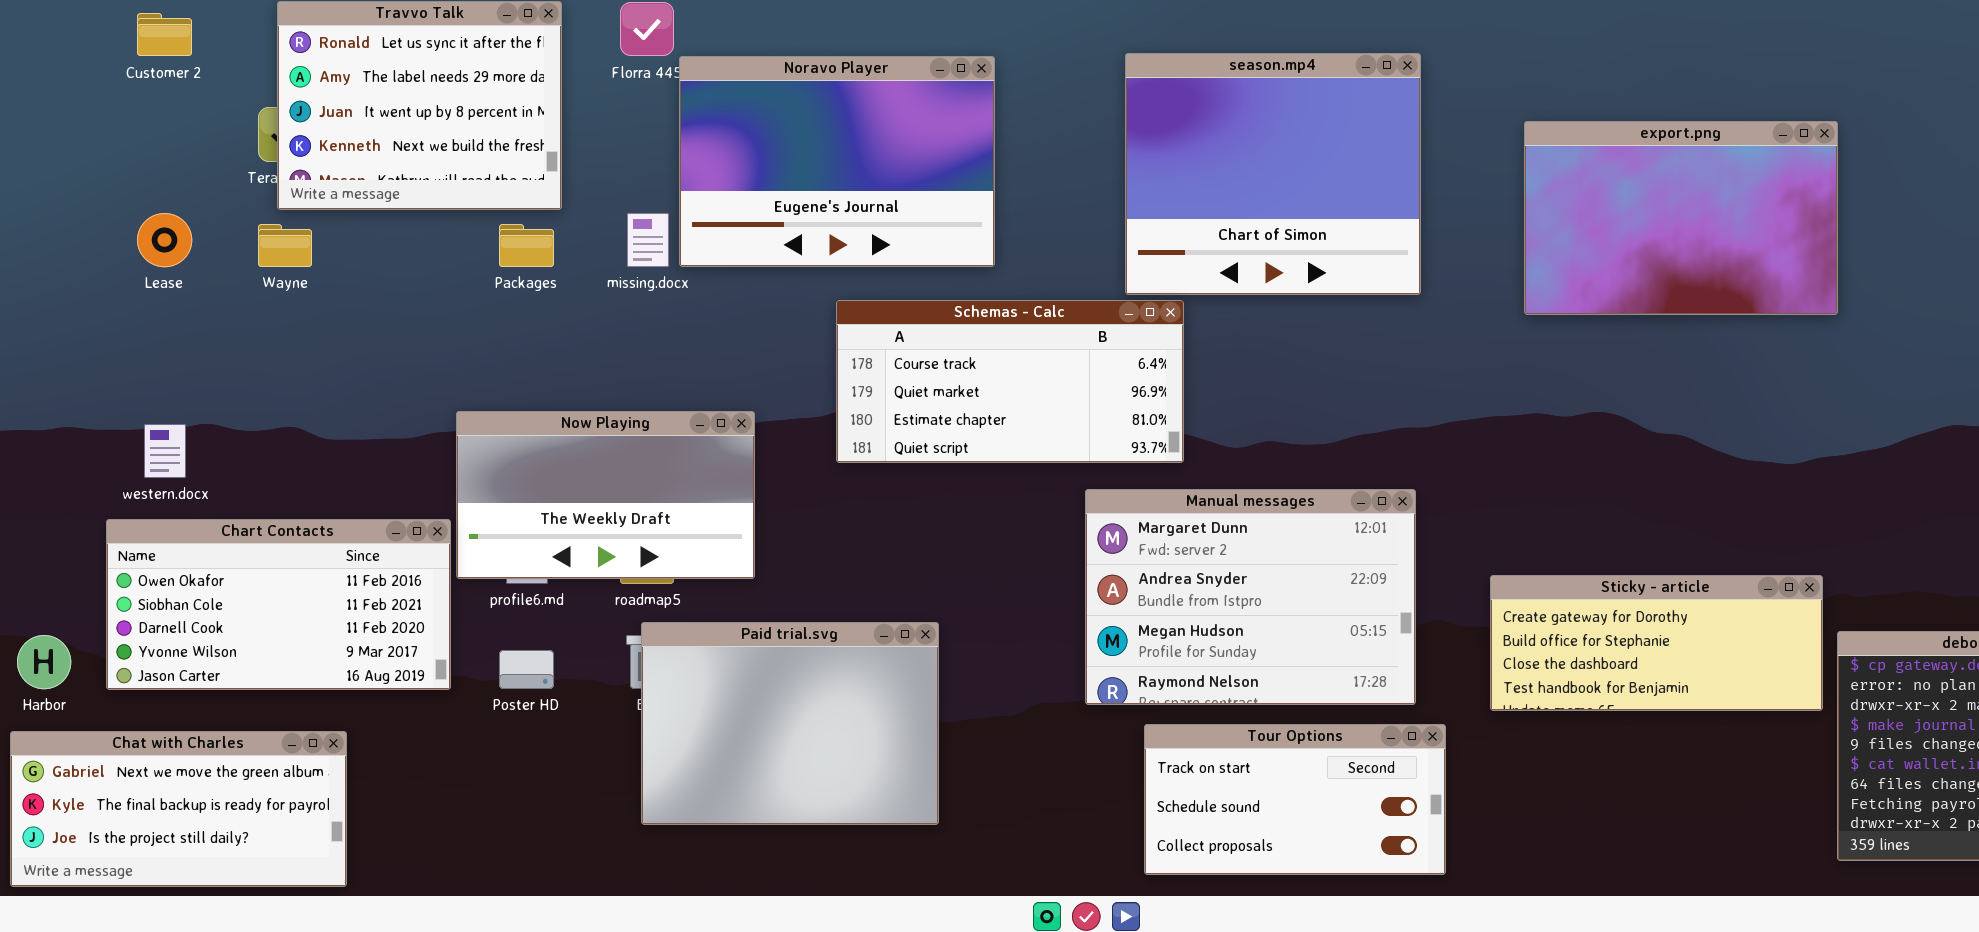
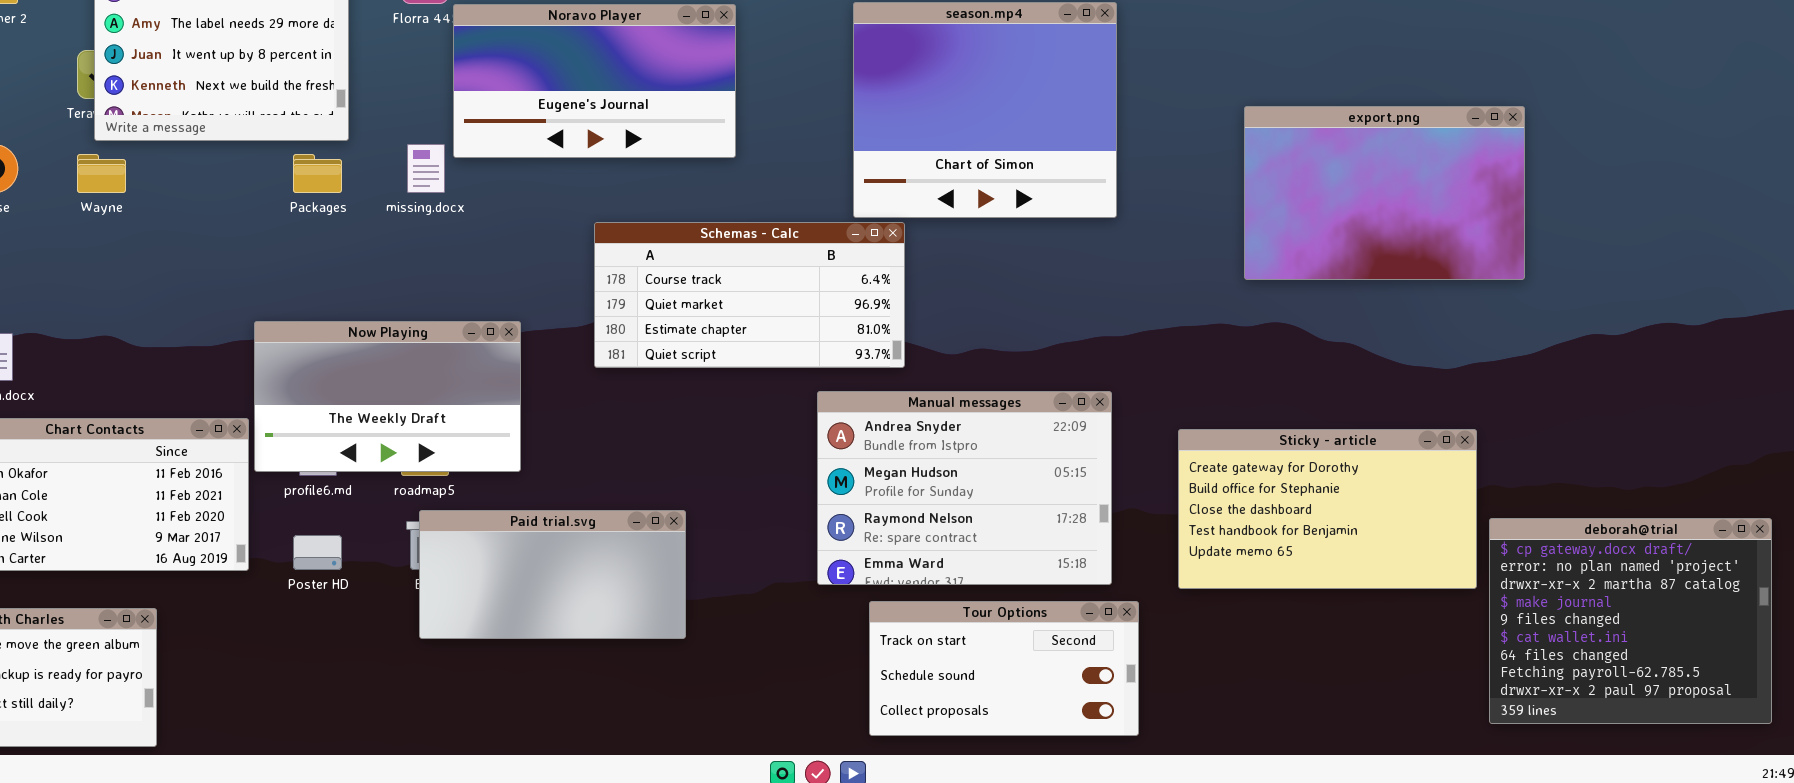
Noravo Player: [679,56,995,267] -> [453,4,736,158], resized
export.png: [1524,121,1838,315] -> [1244,106,1525,280], moved
Manual messages: [1085,489,1416,705] -> [817,391,1112,585], scrolled down 1 row
Sticky - article: [1490,575,1823,711] -> [1178,429,1477,589], resized
Paid trial.svg: [641,622,939,825] -> [419,510,686,639], resized

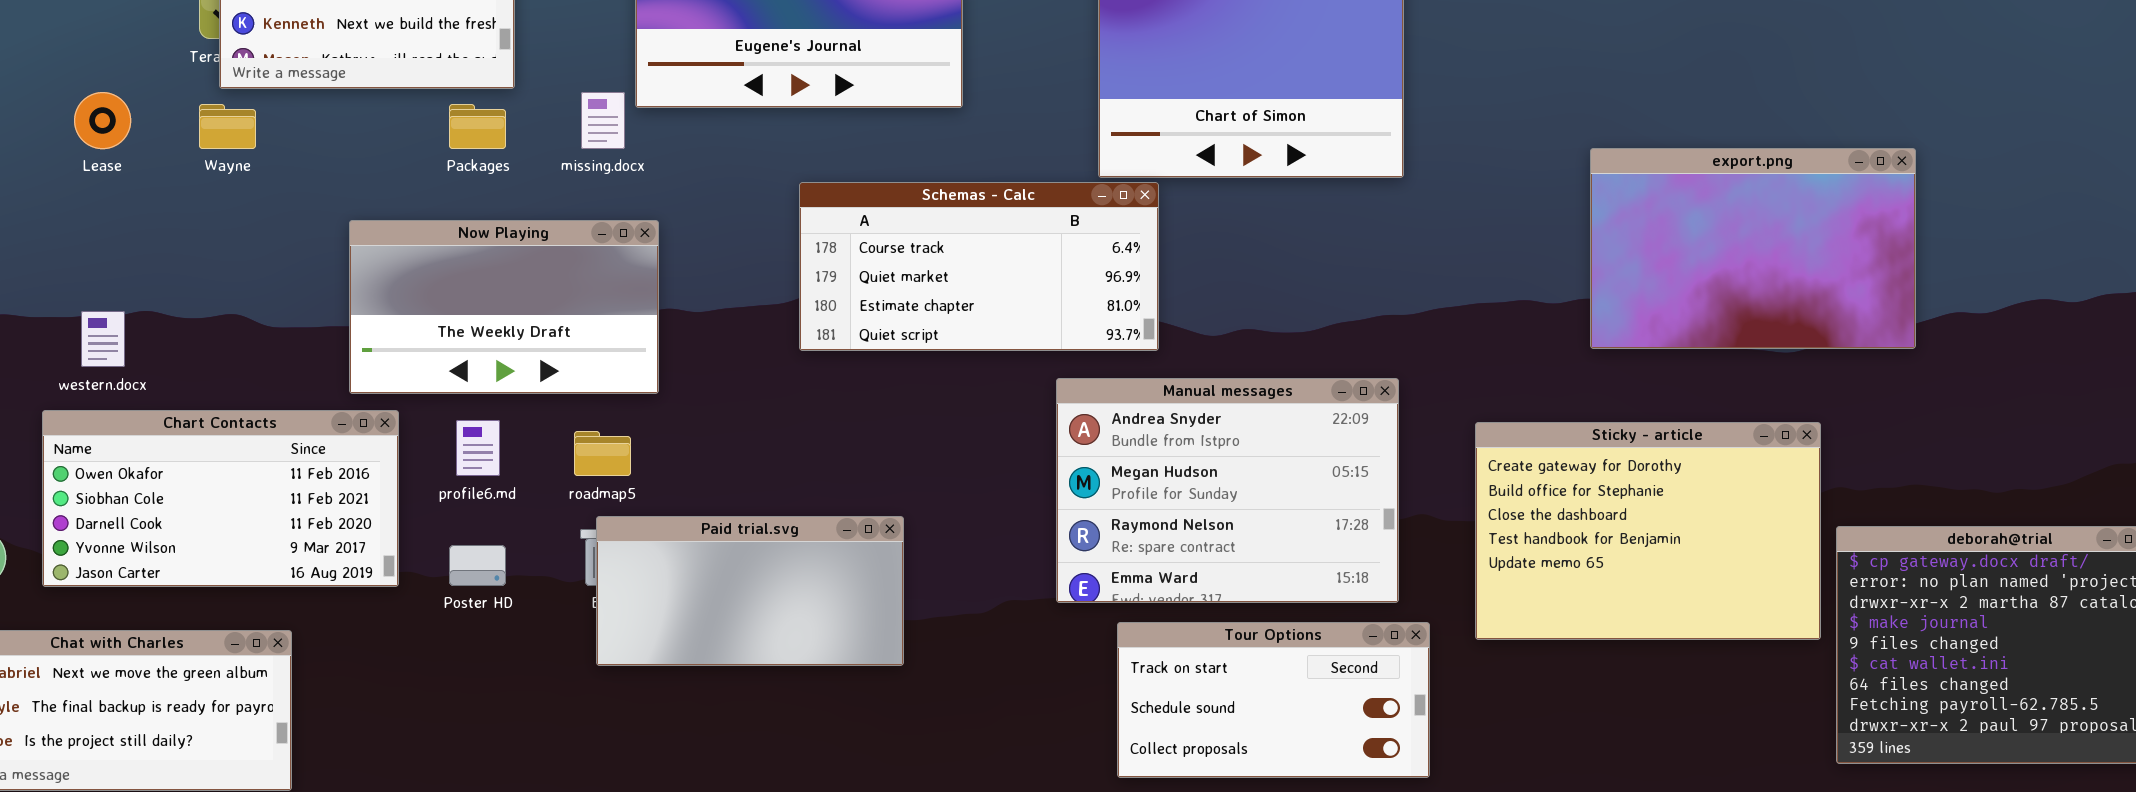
export.png: [1244,106,1525,280] -> [1590,148,1916,349], moved
Now Playing: [254,321,521,472] -> [349,220,659,394], moved
Sticky - article: [1178,429,1477,589] -> [1475,422,1821,640], resized

